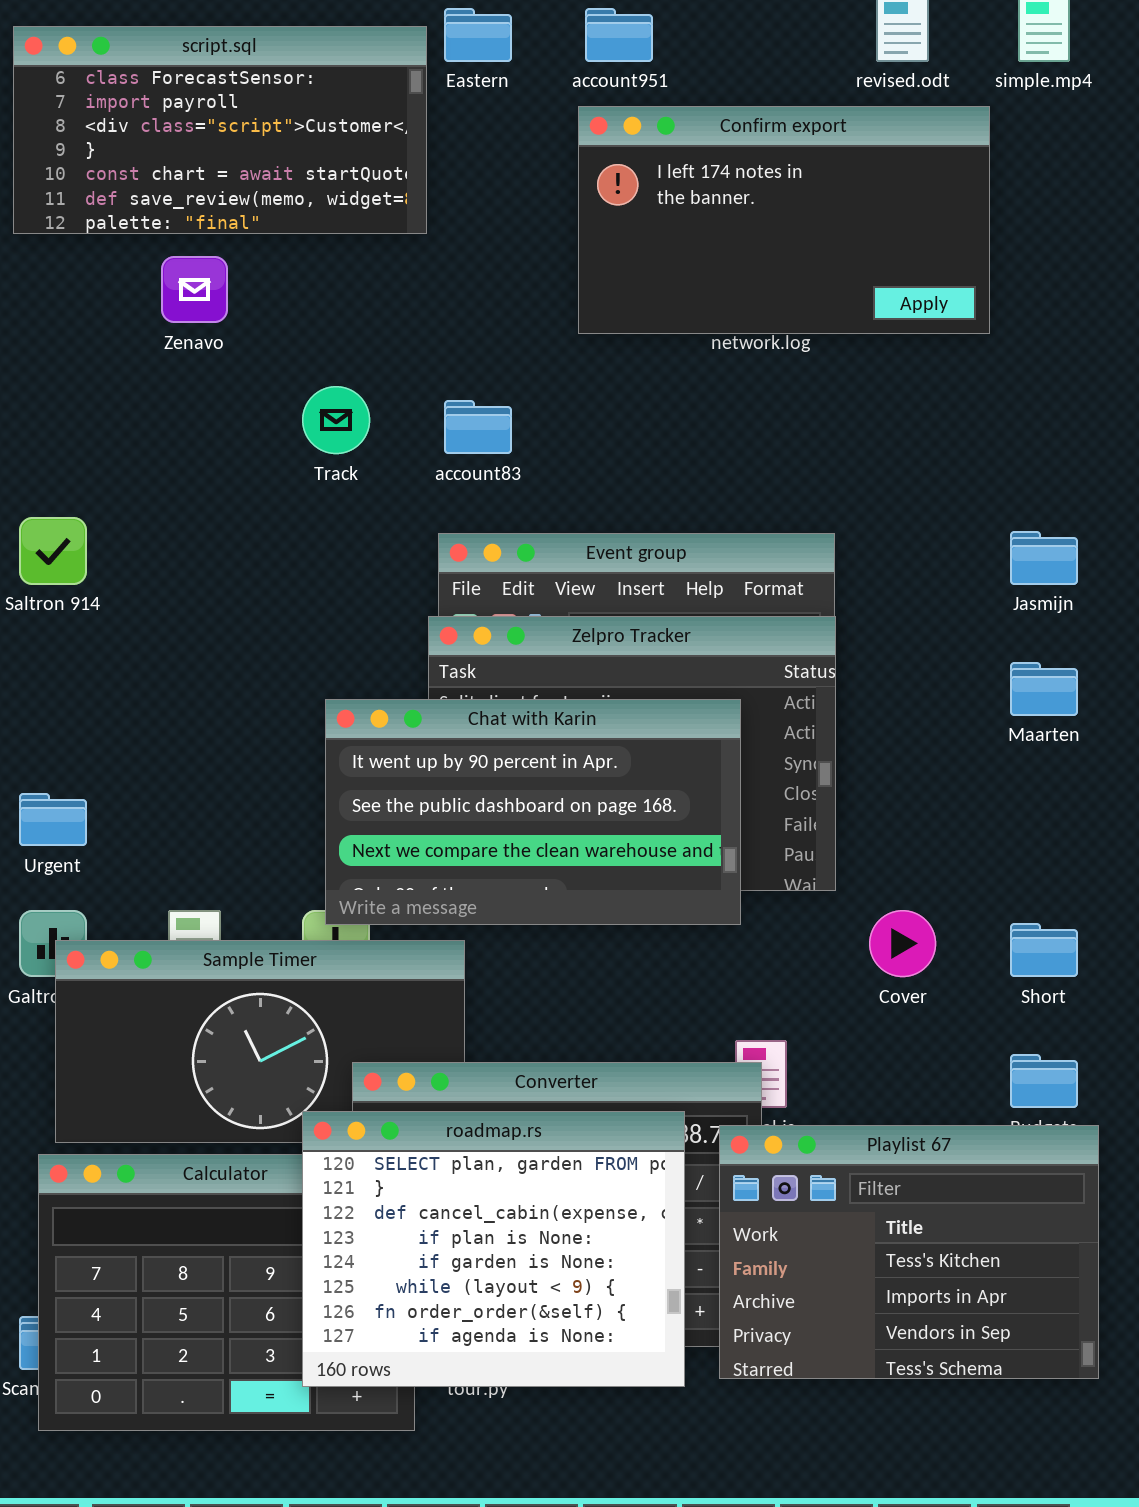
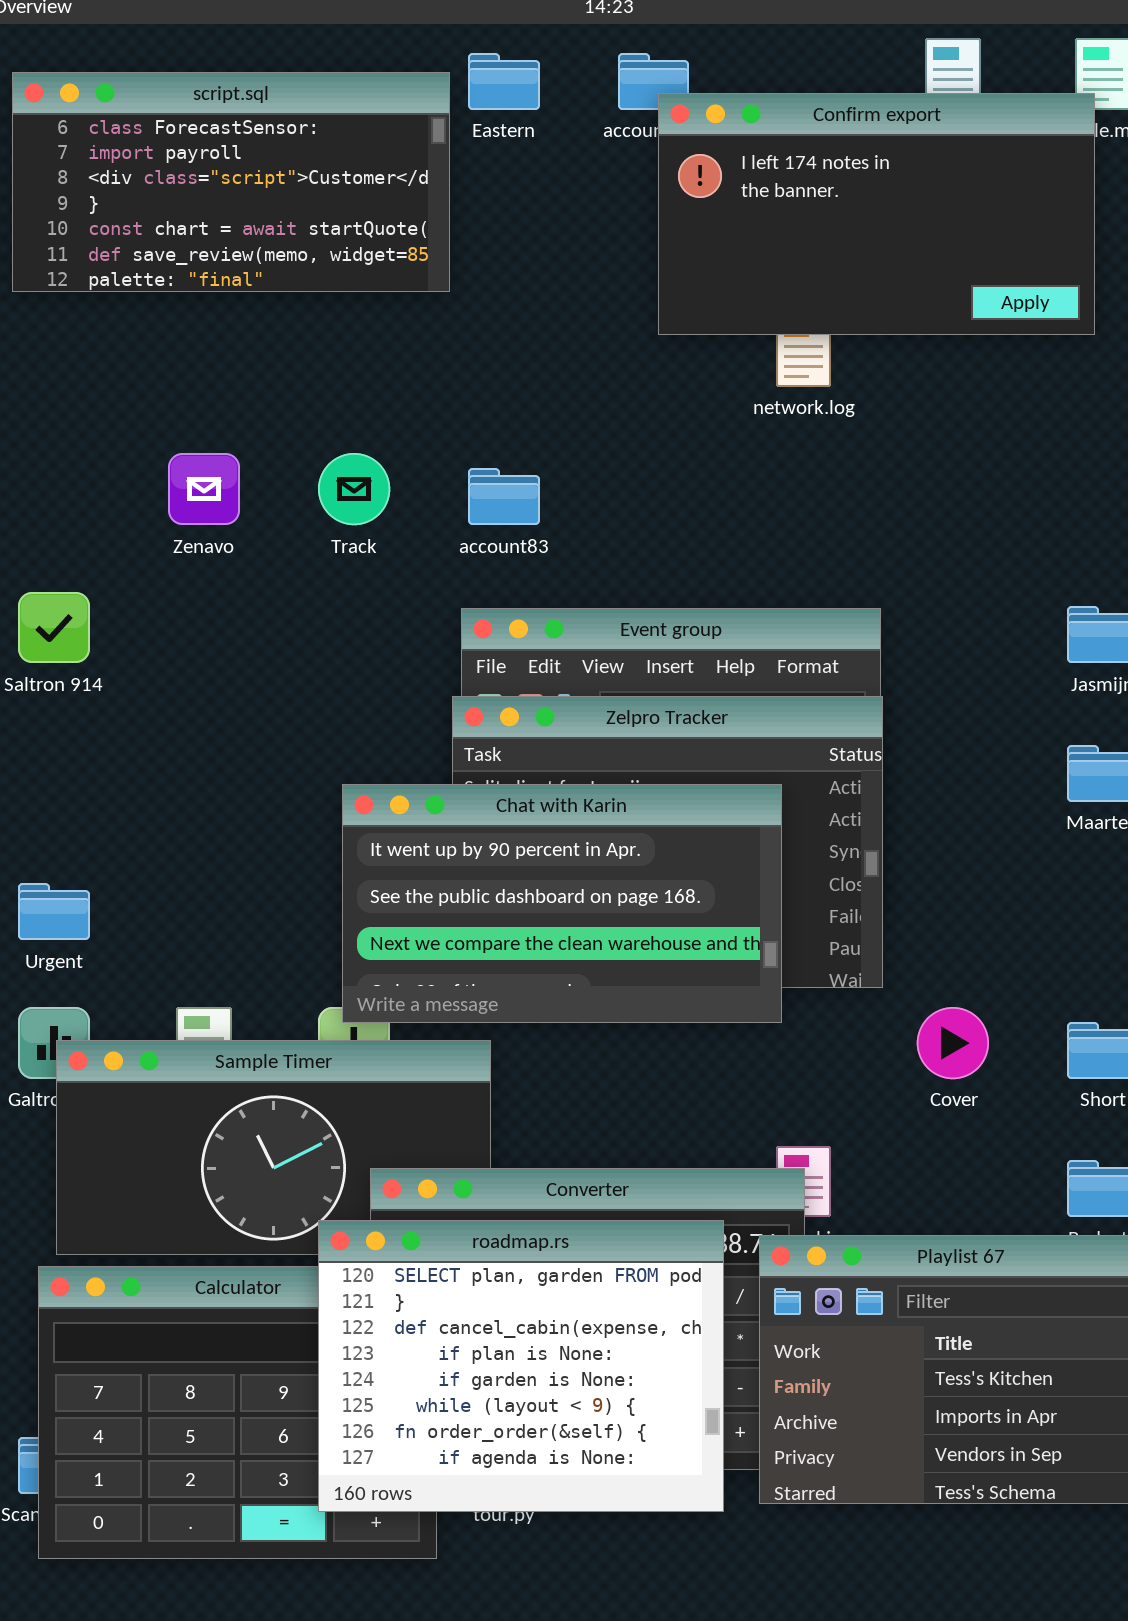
Confirm export: [578,106,990,334] -> [658,93,1095,335], moved
Zenavo: [161,256,228,323] -> [168,453,240,525], moved

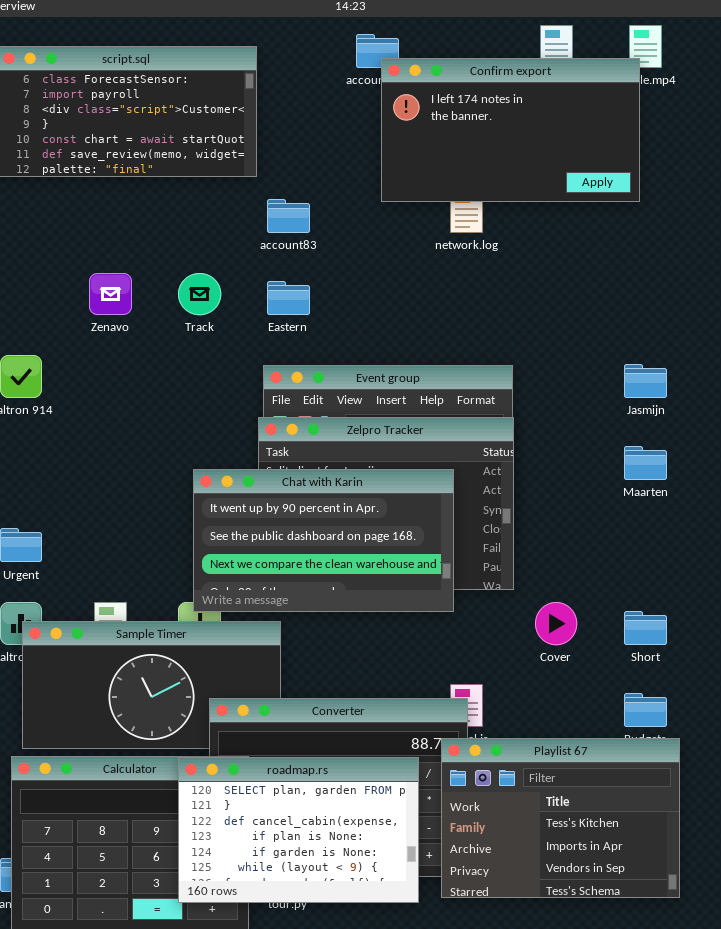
Eastern: [468,53,540,110] -> [267,281,310,315], moved
account83: [468,468,540,525] -> [267,199,310,233], moved
roadmap.rs: [318,1220,724,1512] -> [178,757,419,903], resized

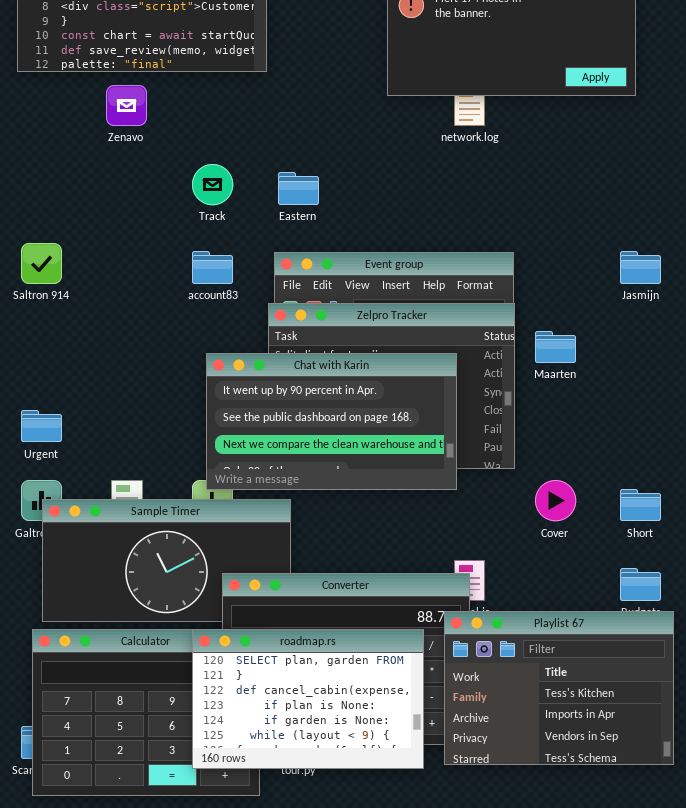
account83: [267,199,310,233] -> [192,251,233,284], moved
Zenavo: [89,273,132,315] -> [106,85,147,126], moved
Maarten: [624,446,667,480] -> [535,331,576,363], moved

